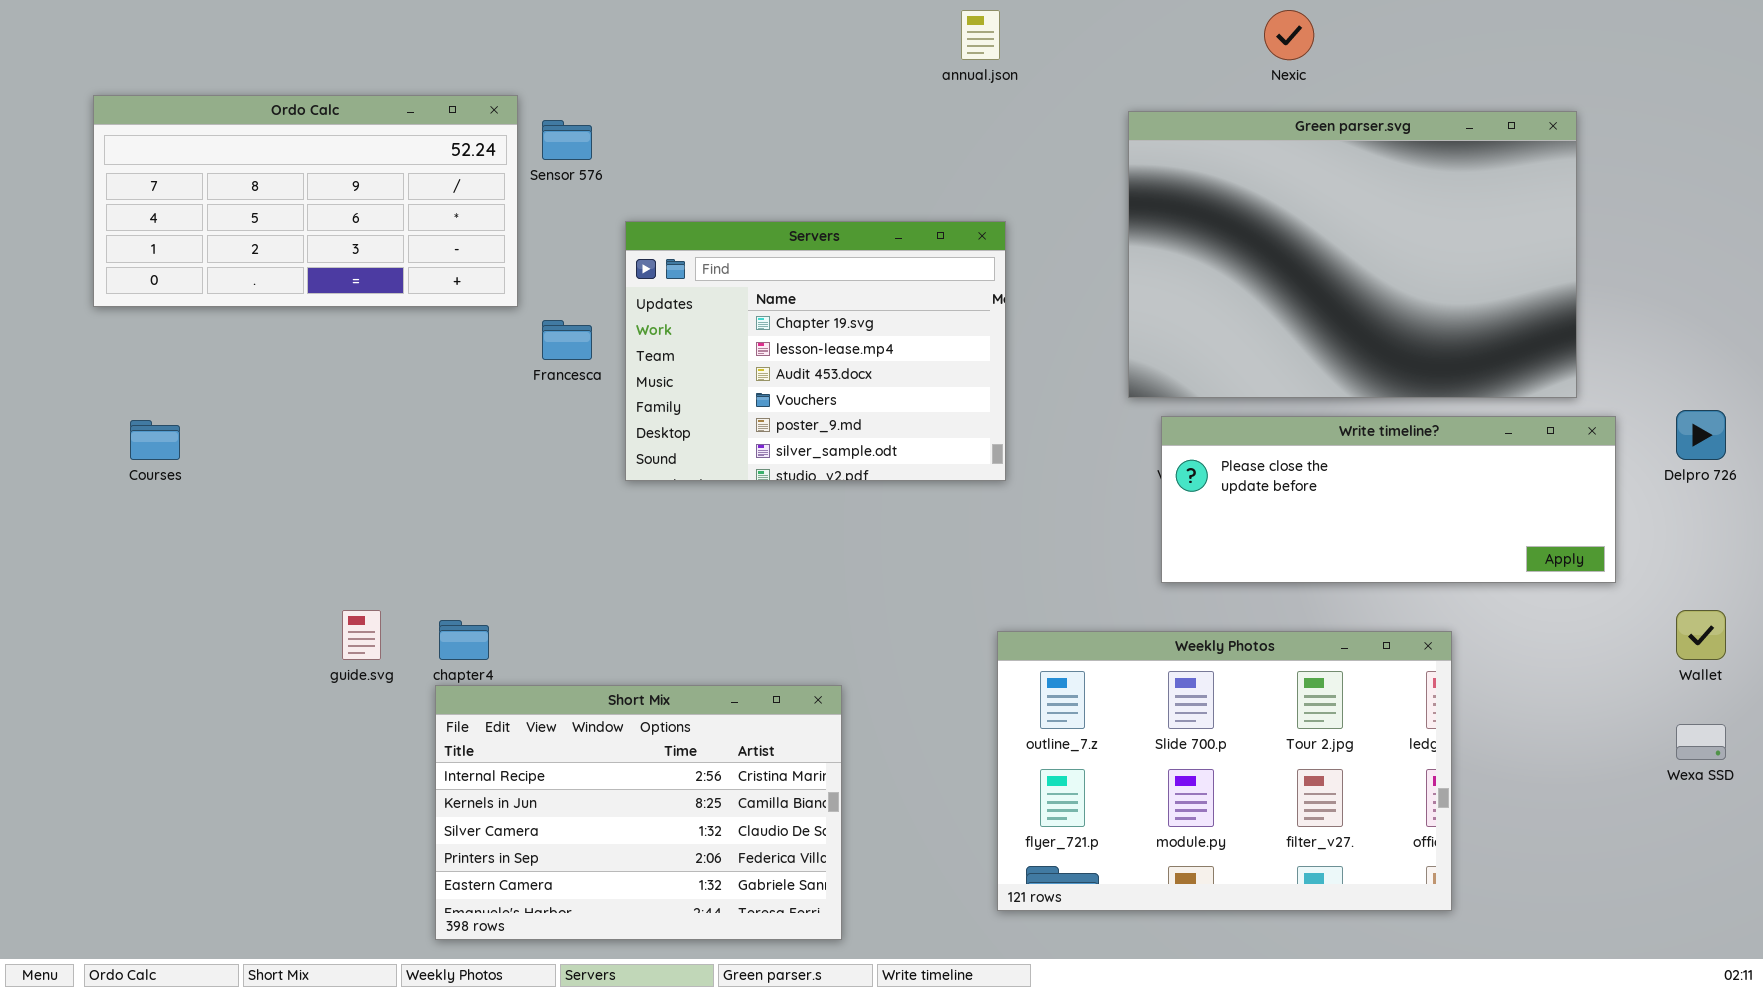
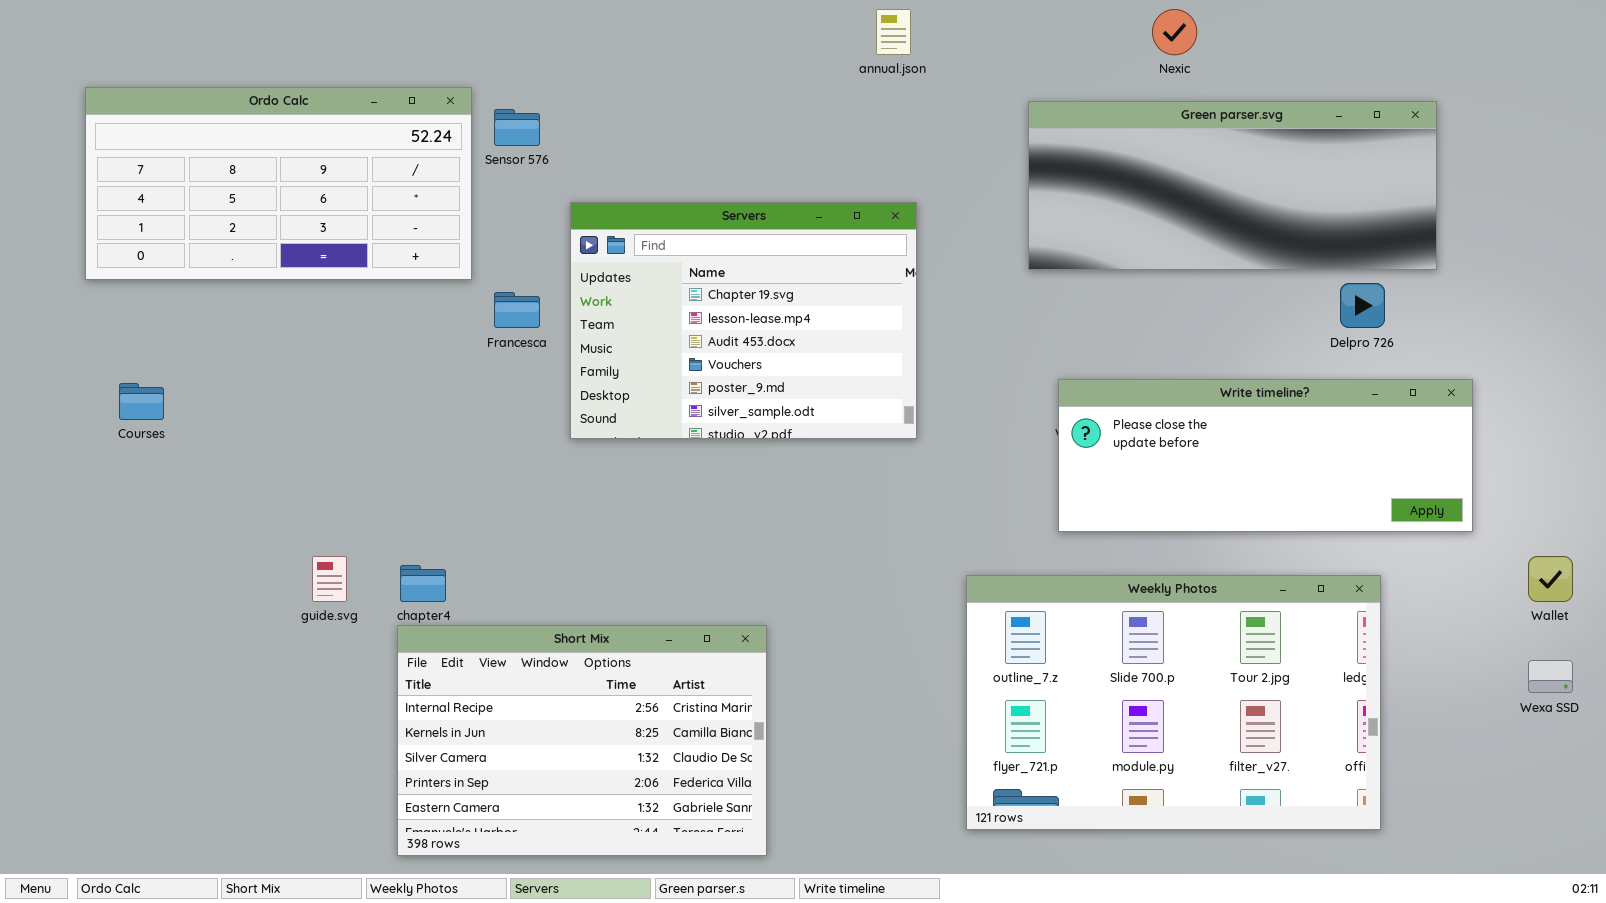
Green parser.svg: [1128,111,1577,398] -> [1028,101,1437,270], resized
Delpro 726: [1676,410,1726,460] -> [1340,283,1385,328], moved
Weekly Photos: [997,631,1452,911] -> [966,575,1381,830], moved

